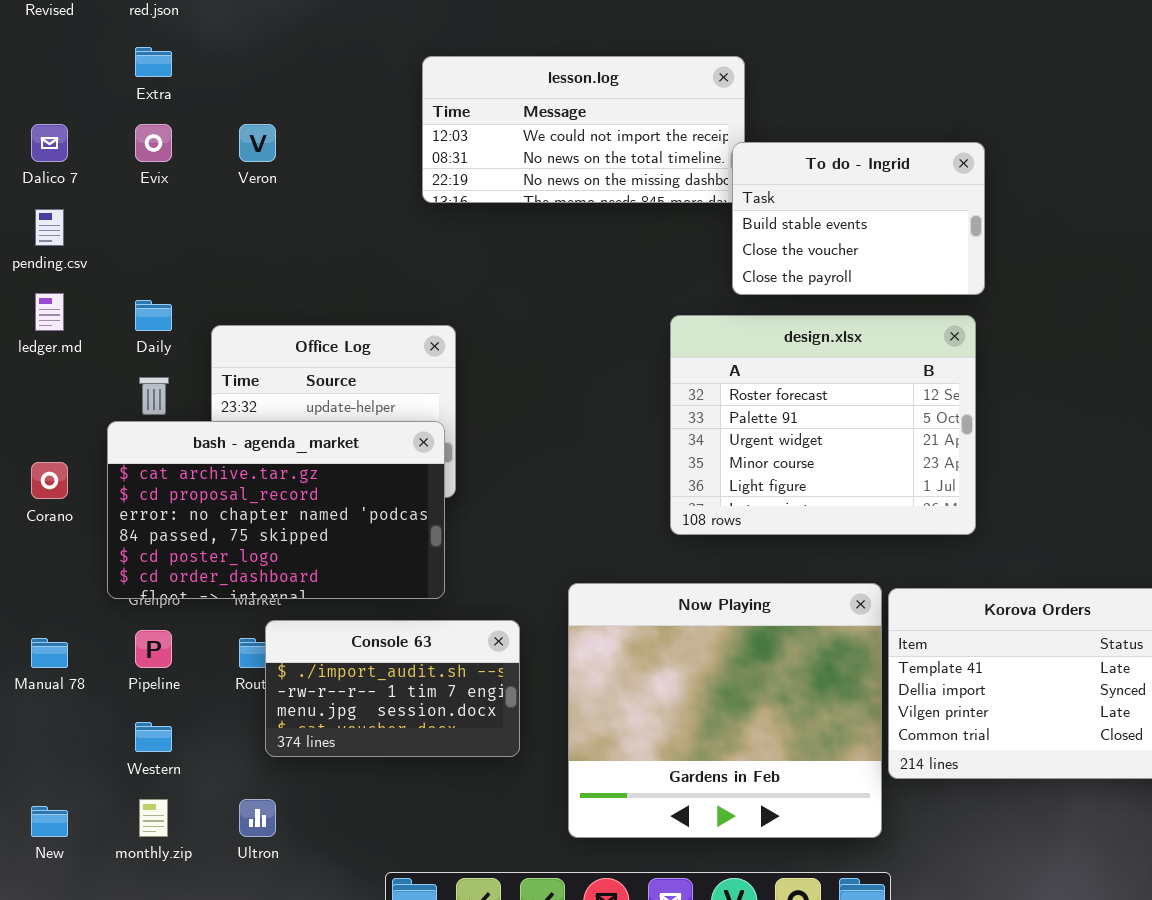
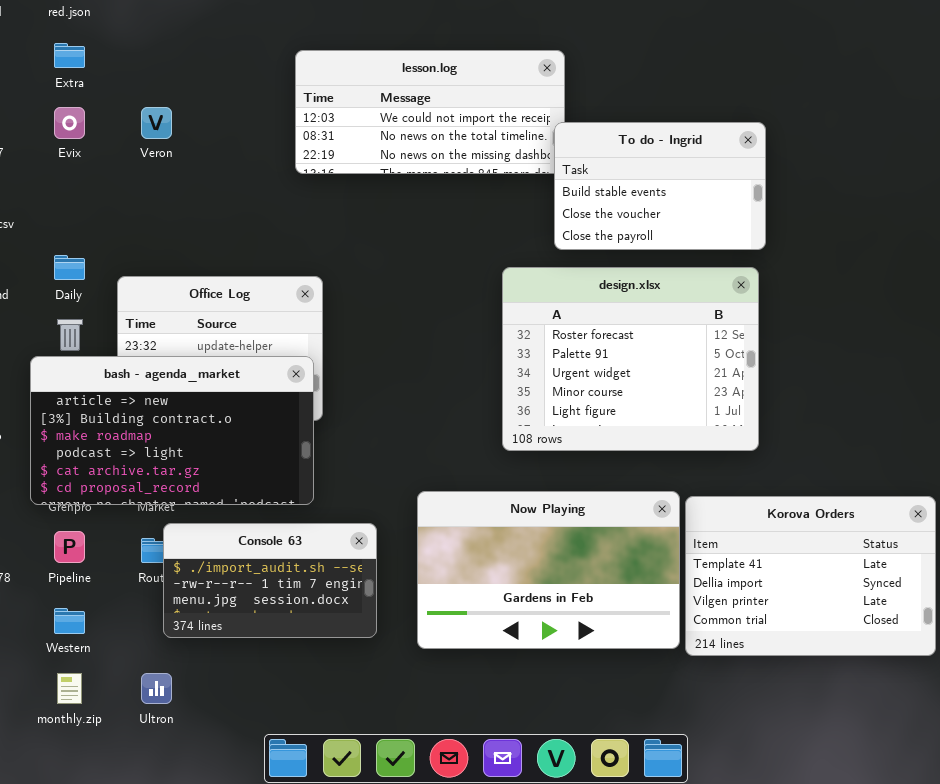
bash - agenda_market: [107,421,445,599] -> [30,356,314,505], scrolled up 4 rows
Now Playing: [568,583,882,838] -> [417,491,680,649], resized

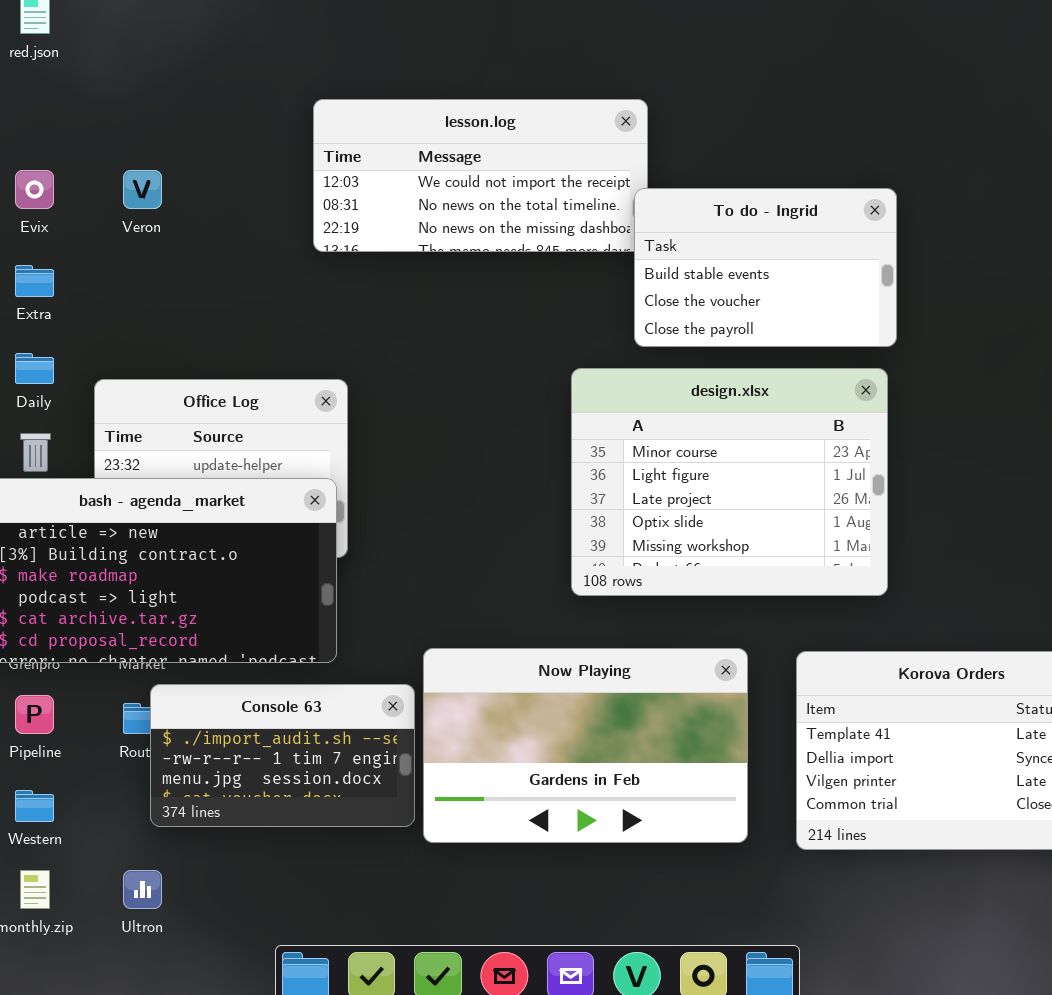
Extra: [54,43,85,68] -> [15,265,54,297], moved
design.xlsx: [502,267,759,451] -> [571,368,888,596], scrolled down 3 rows
Now Playing: [417,491,680,649] -> [423,648,748,843], moved

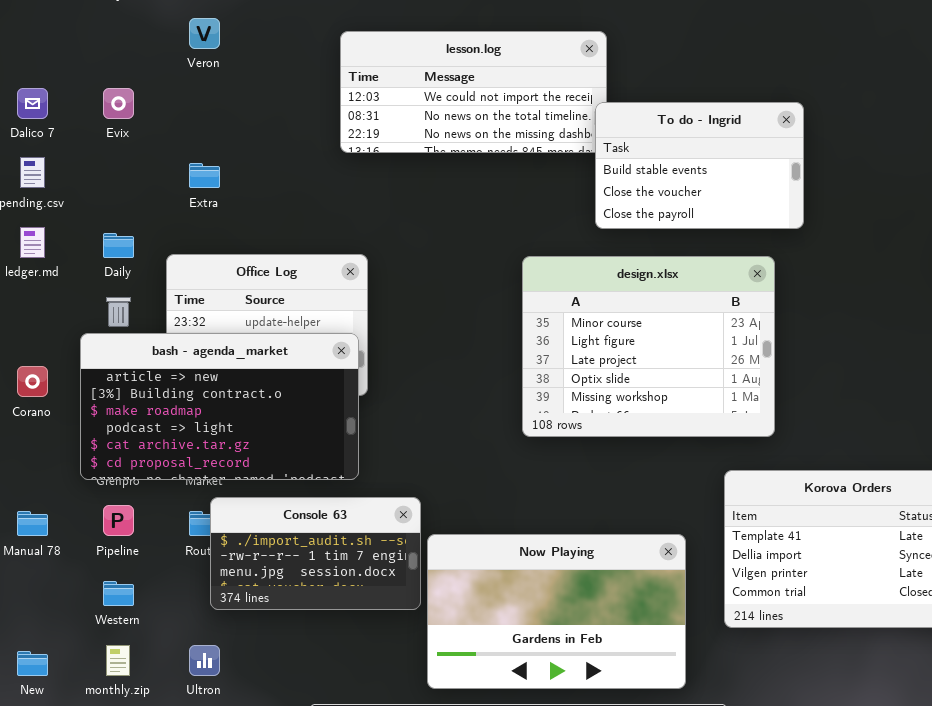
Veron: [123,170,162,209] -> [189,18,220,49], moved
Extra: [15,265,54,297] -> [189,163,220,188], moved
design.xlsx: [571,368,888,596] -> [522,256,775,437], moved
Now Playing: [423,648,748,843] -> [427,534,686,689], moved

